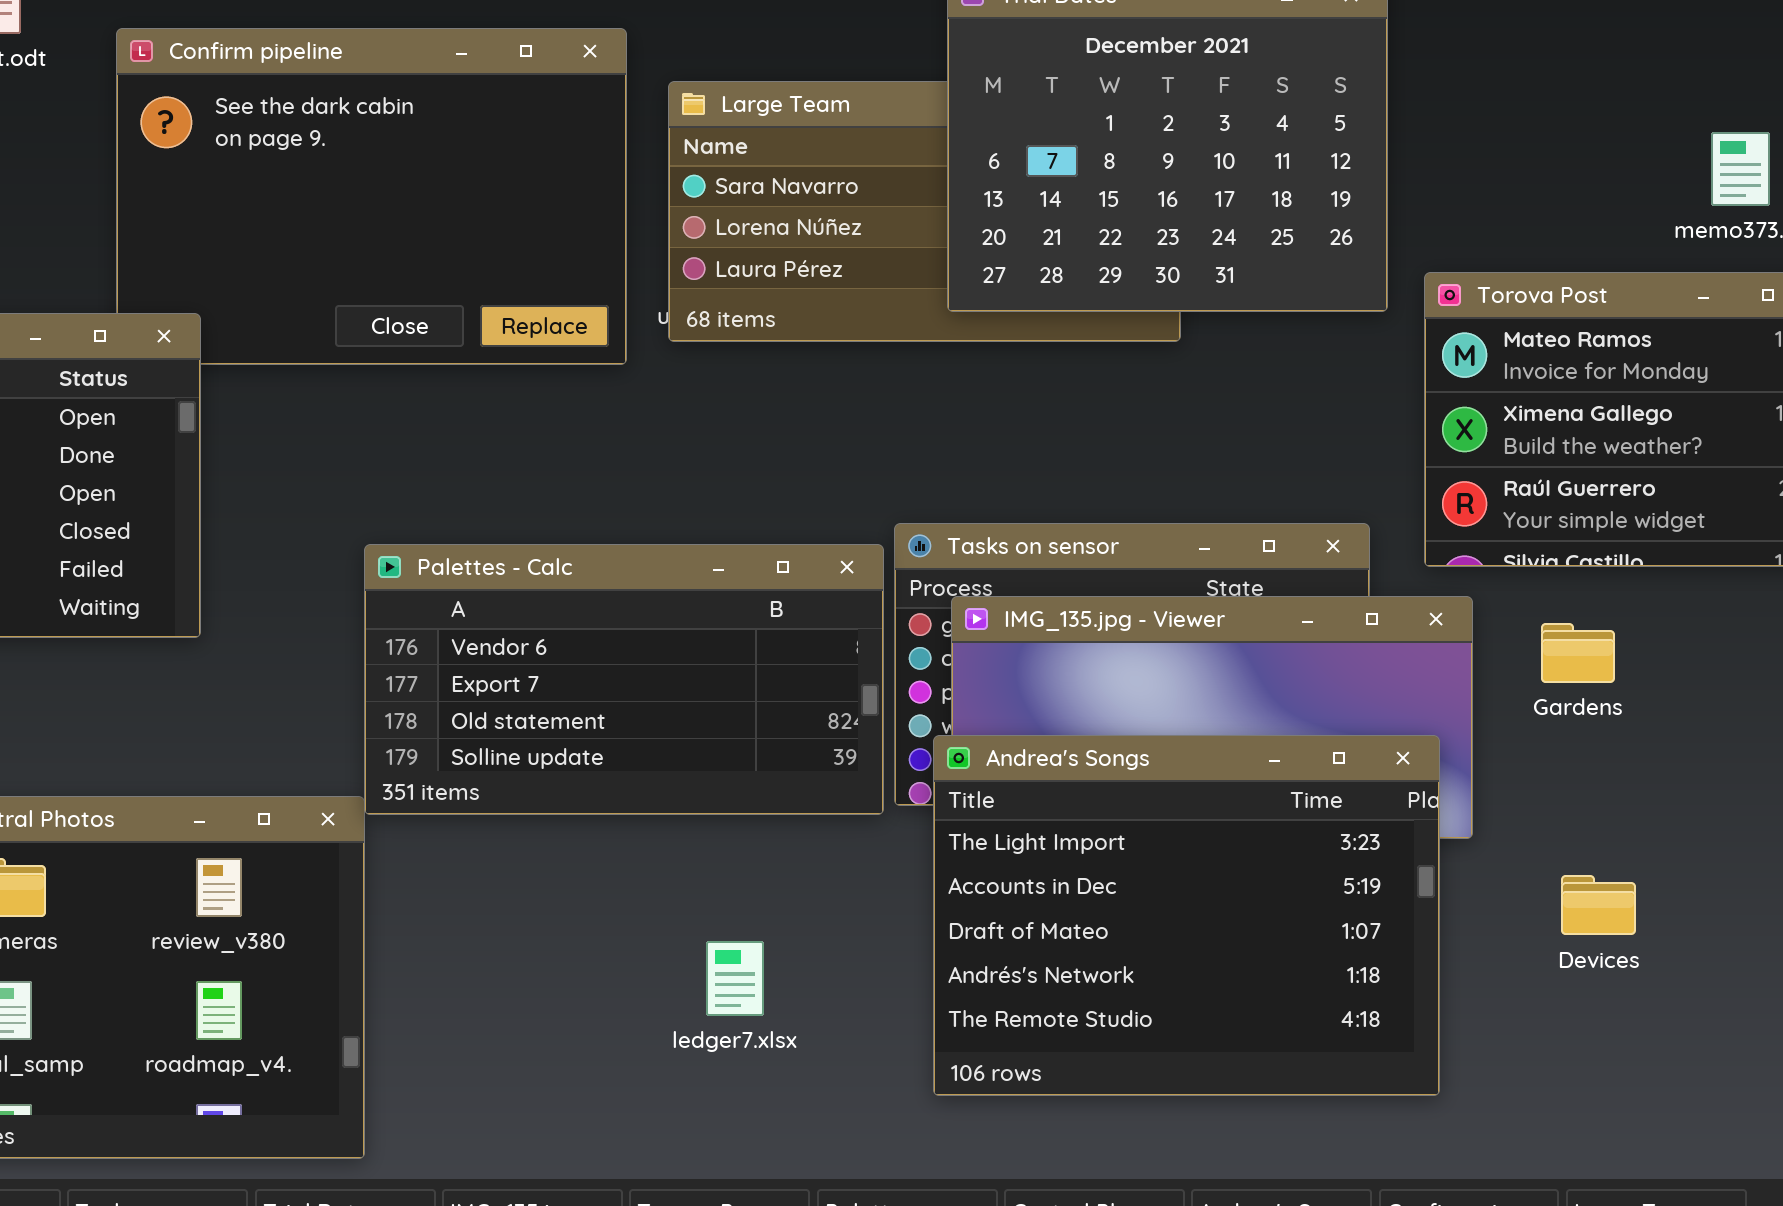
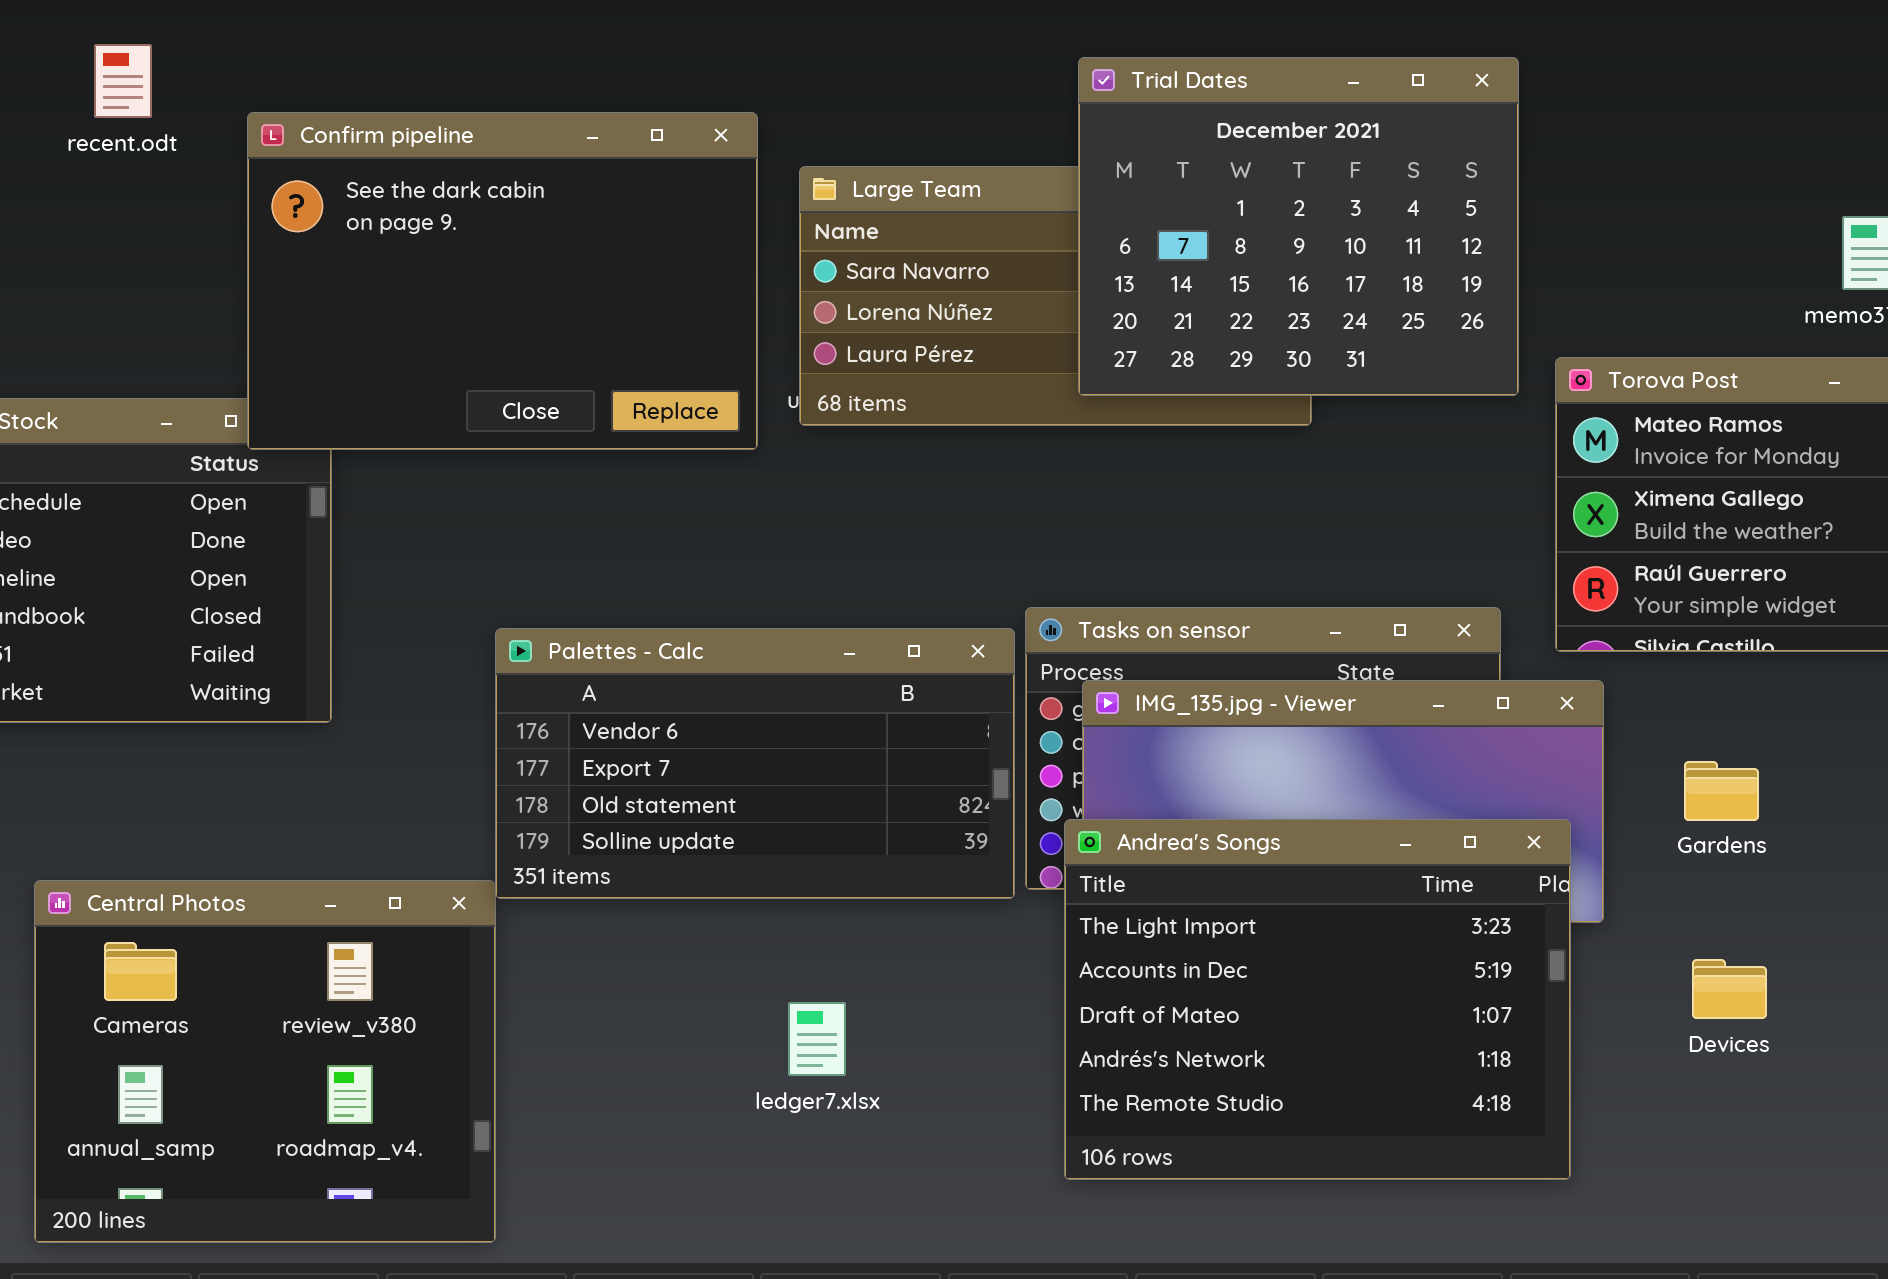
Confirm pipeline: [116,28,627,365] -> [247,112,758,450], raised
Gardens: [1541,623,1615,683] -> [1684,761,1759,821], moved
ledger7.xlsx: [706,941,764,1016] -> [788,1002,846,1076], moved

